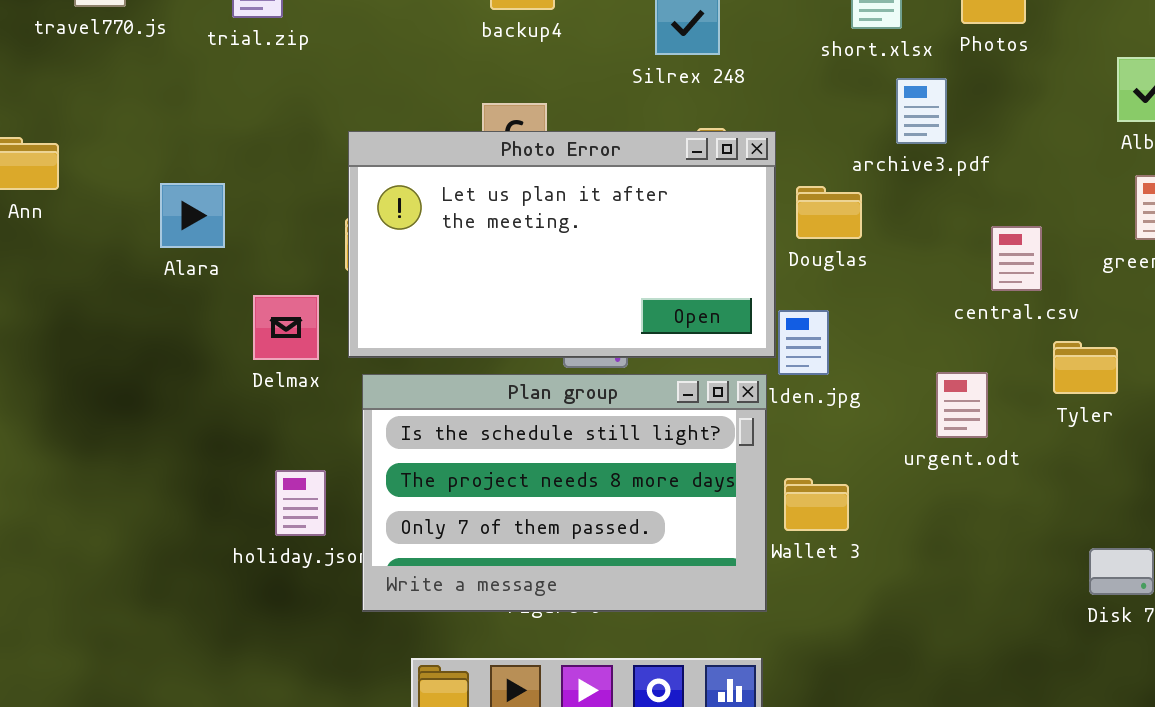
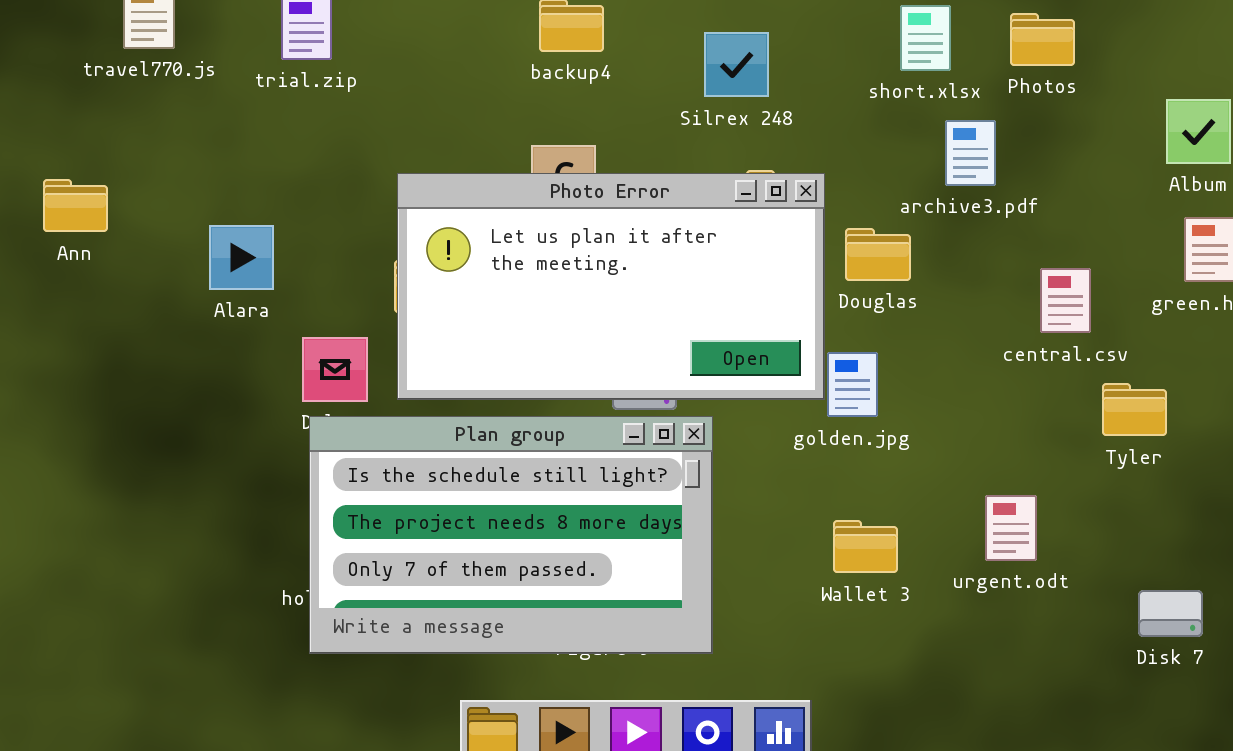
urgent.odt: [936,372,988,438] -> [985,495,1037,561], moved
Plan group: [362,374,767,612] -> [309,416,713,654], moved

